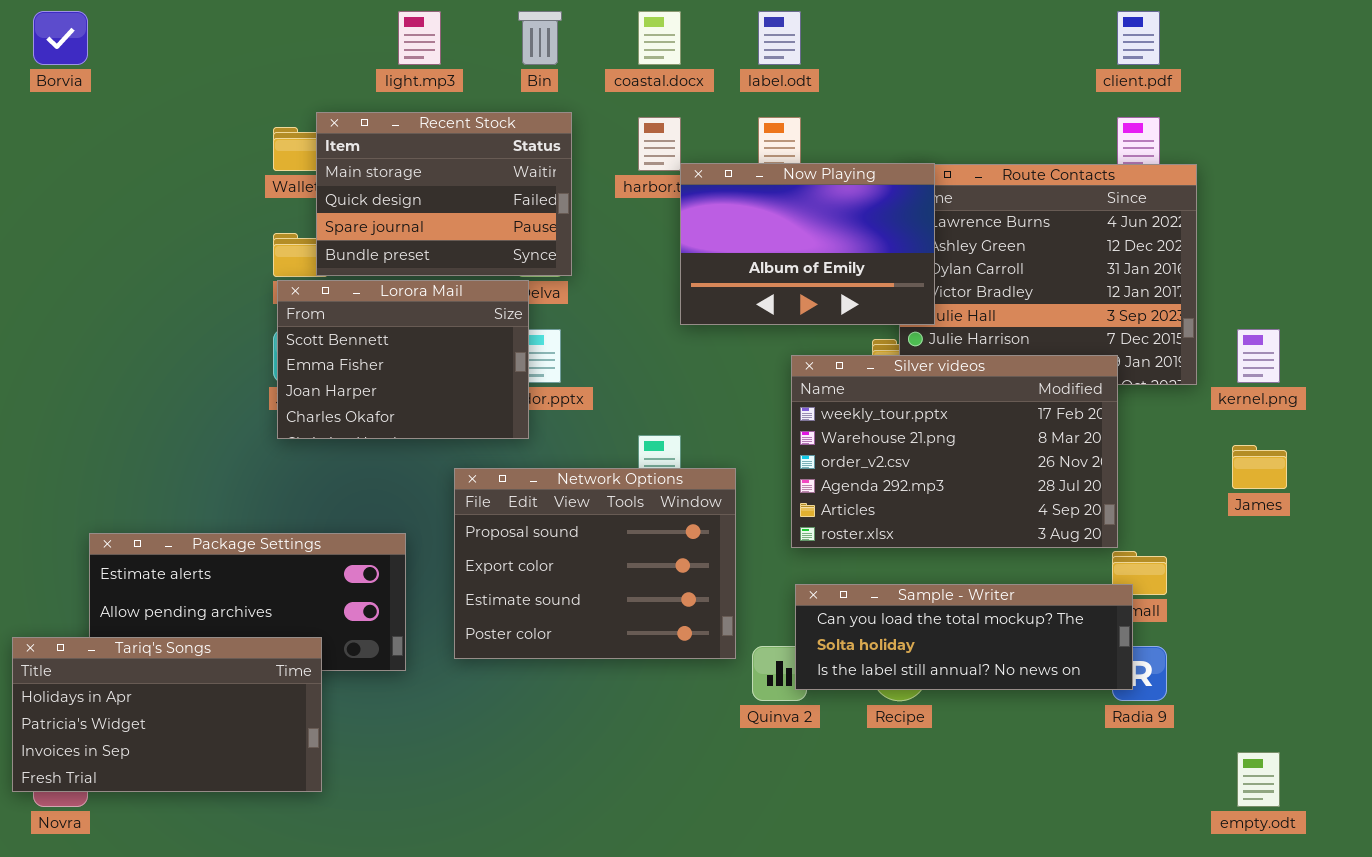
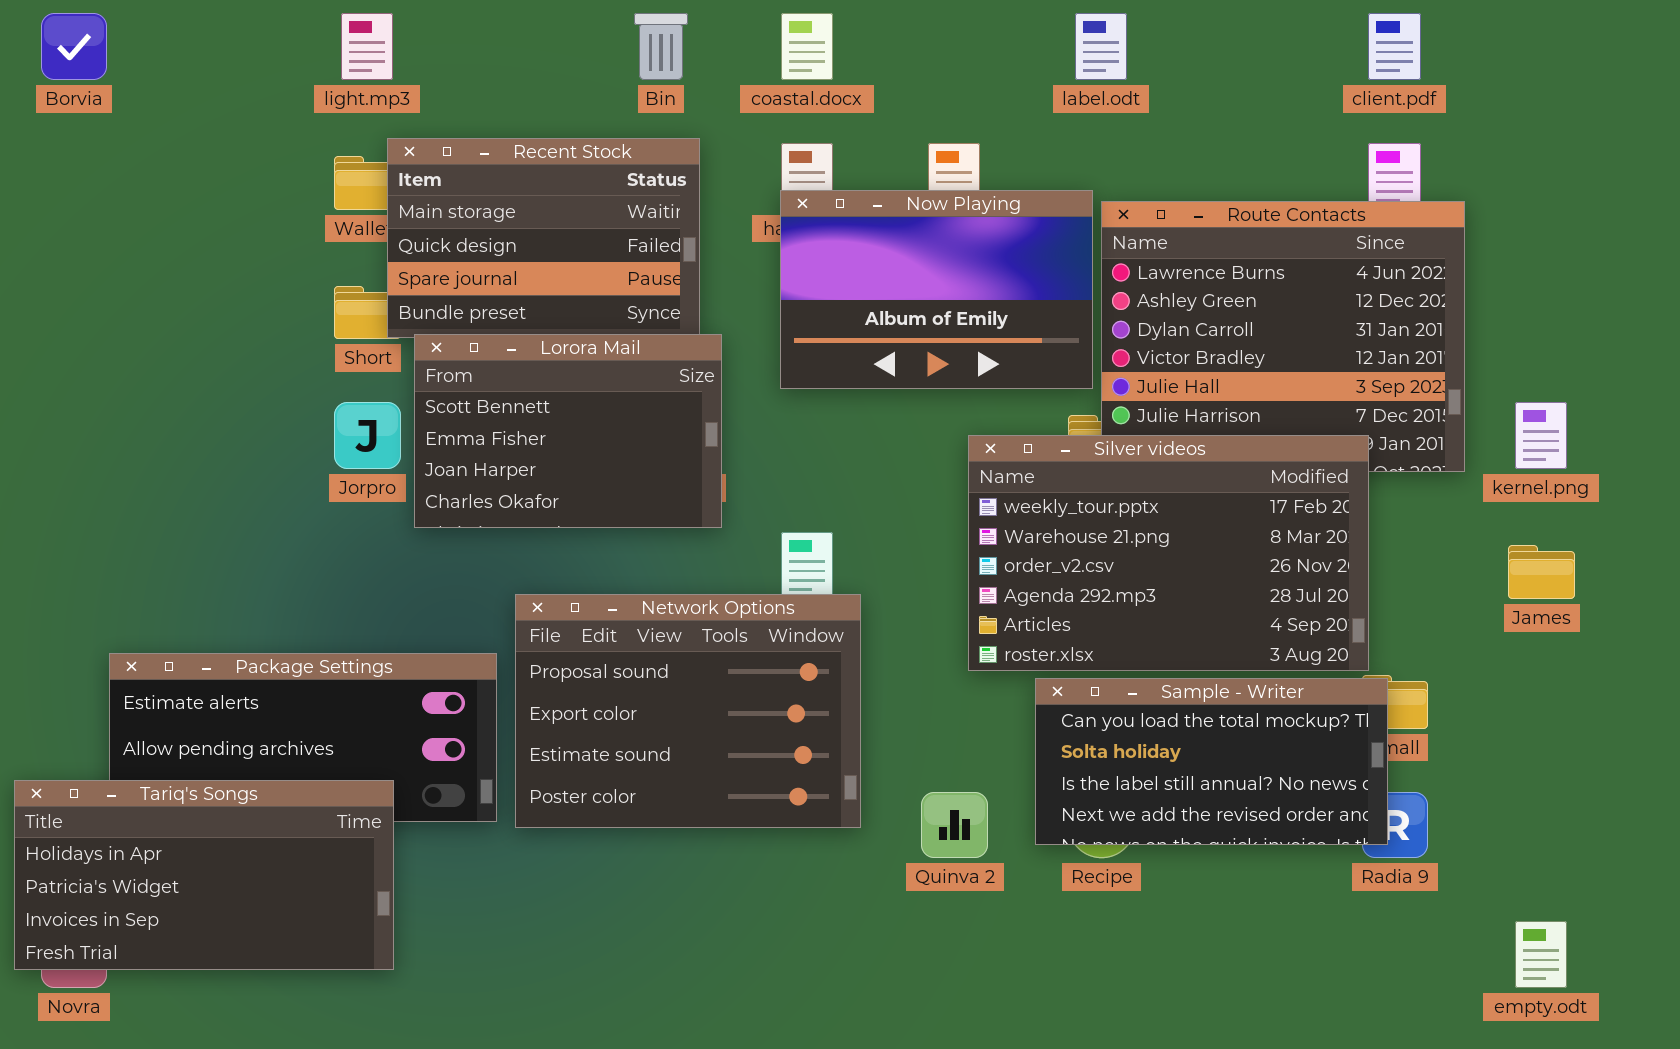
light.mp3: [398,11,441,65] -> [341,13,393,80], moved
label.odt: [758,11,801,65] -> [1075,13,1127,80], moved
Now Playing: [680,163,935,325] -> [780,190,1093,389], moved
Lorora Mail: [277,280,529,439] -> [414,334,722,528], moved
Network Options: [454,468,736,659] -> [515,594,861,828], moved
Sample - Writer: [795,584,1133,690] -> [1035,678,1388,845], resized

